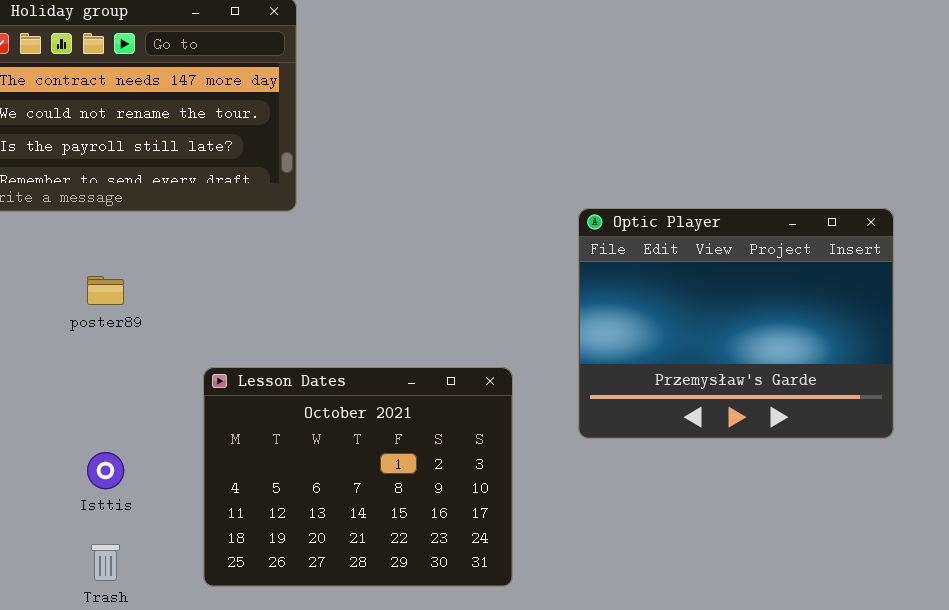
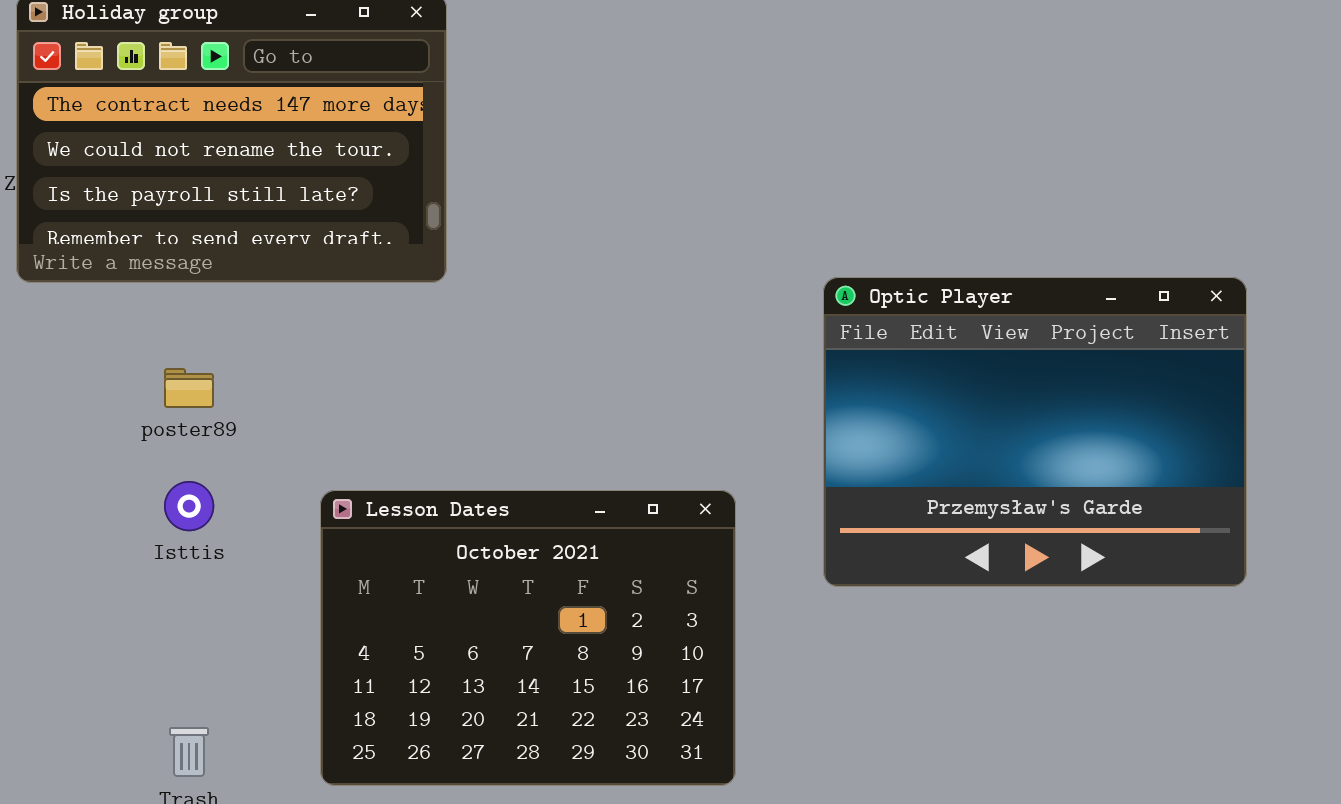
Isttis: [87,452,124,489] -> [164,481,214,531], moved

